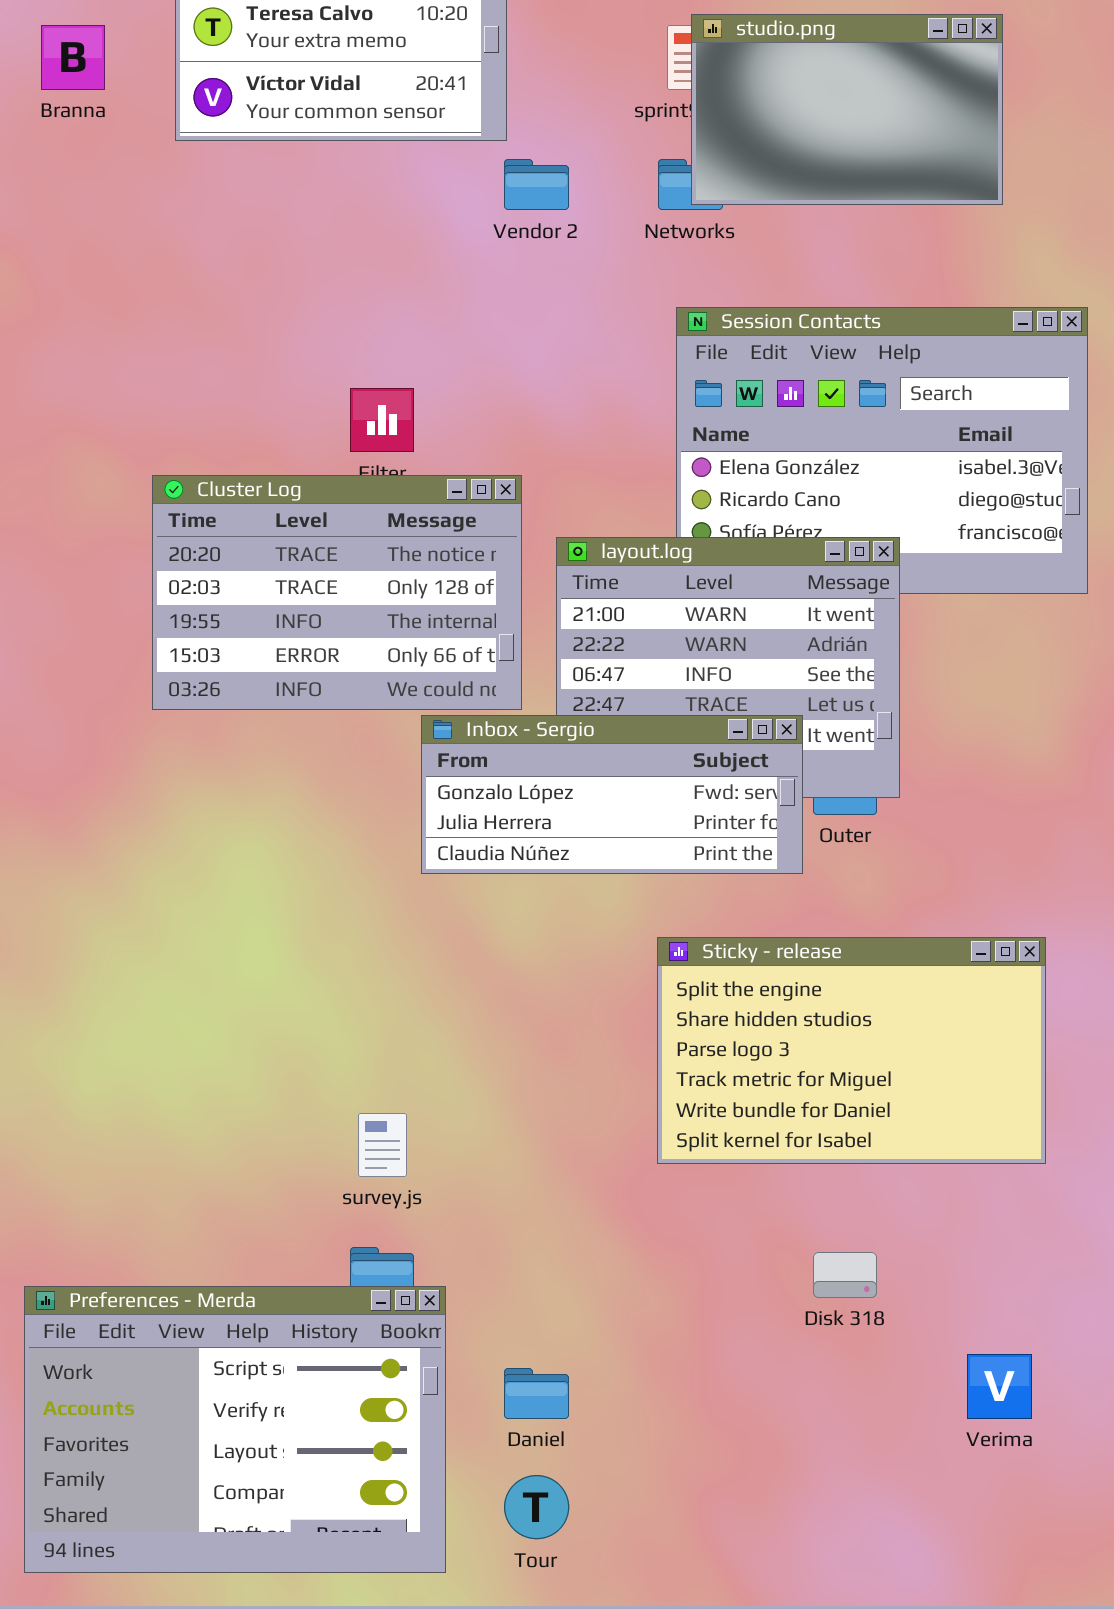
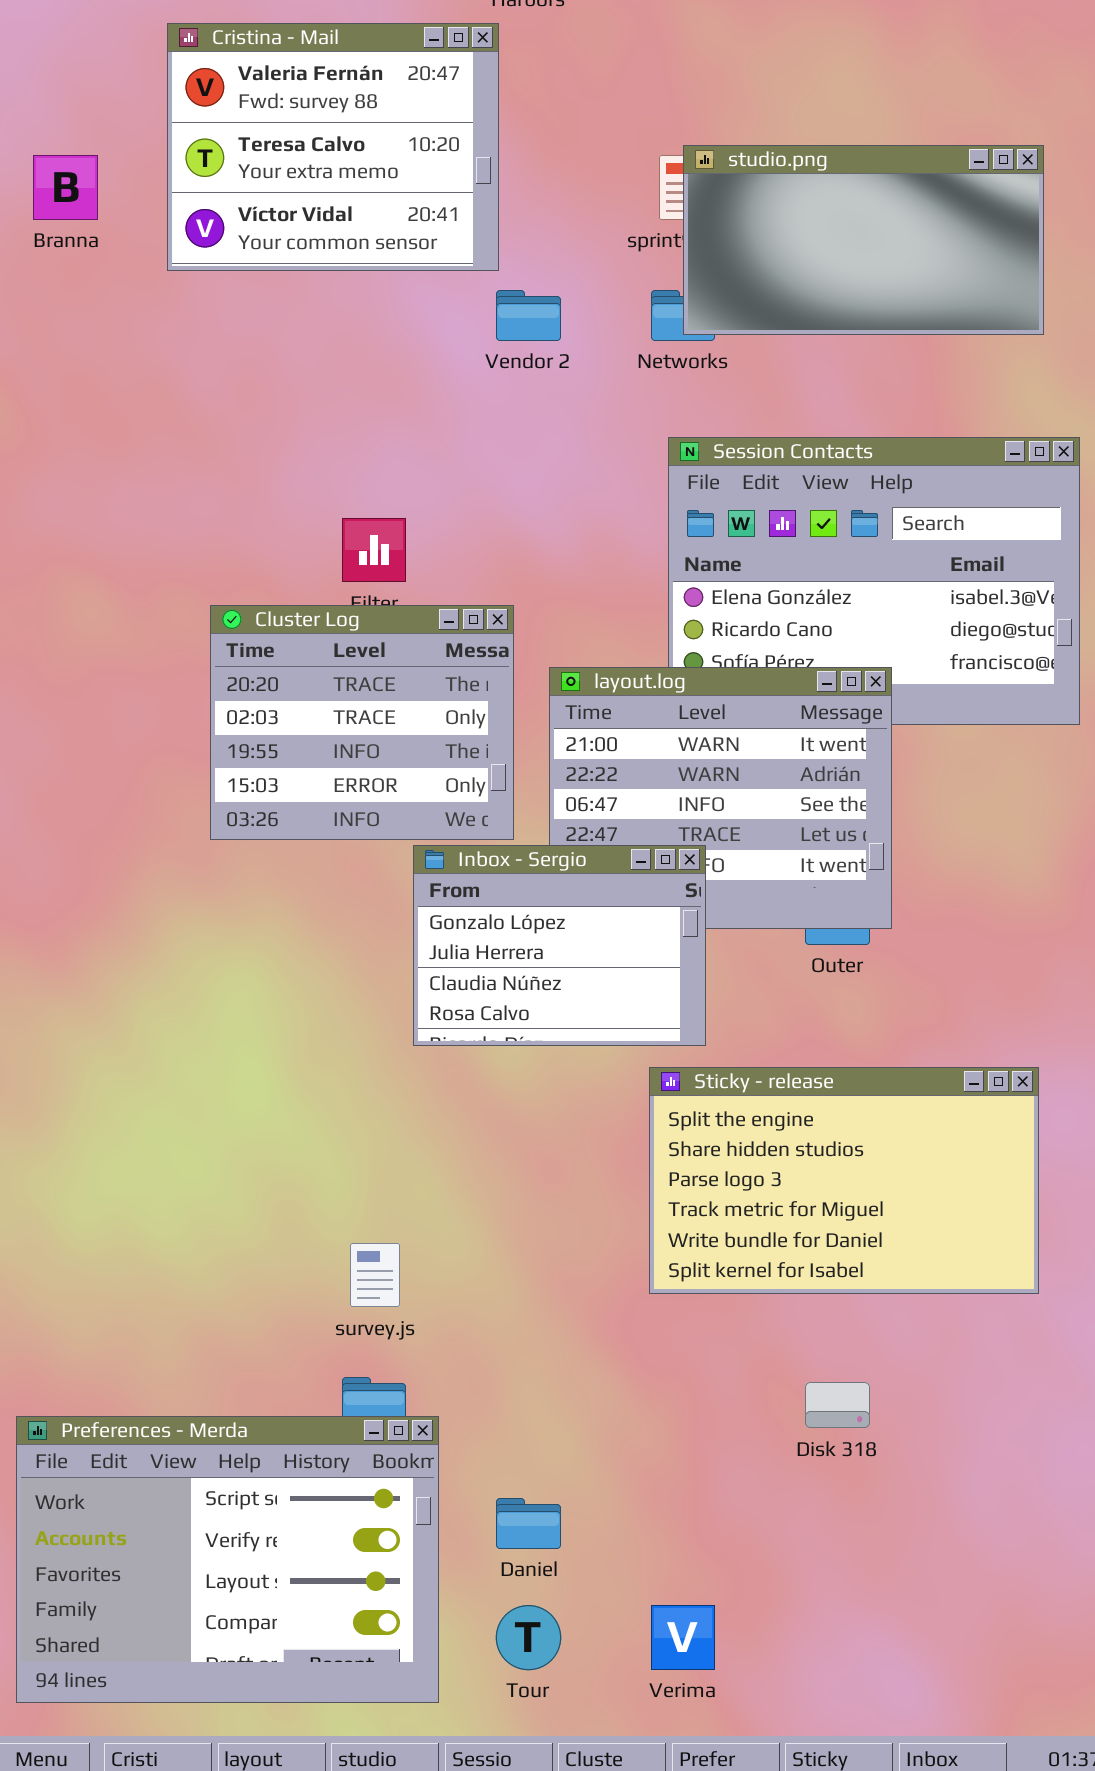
studio.png: [691,14,1003,205] -> [683,145,1044,335], resized
Cluster Log: [152,475,522,710] -> [210,605,514,840], resized
Inbox - Sergio: [421,715,803,874] -> [413,845,706,1046], resized
Verima: [967,1354,1032,1419] -> [651,1605,715,1670], moved

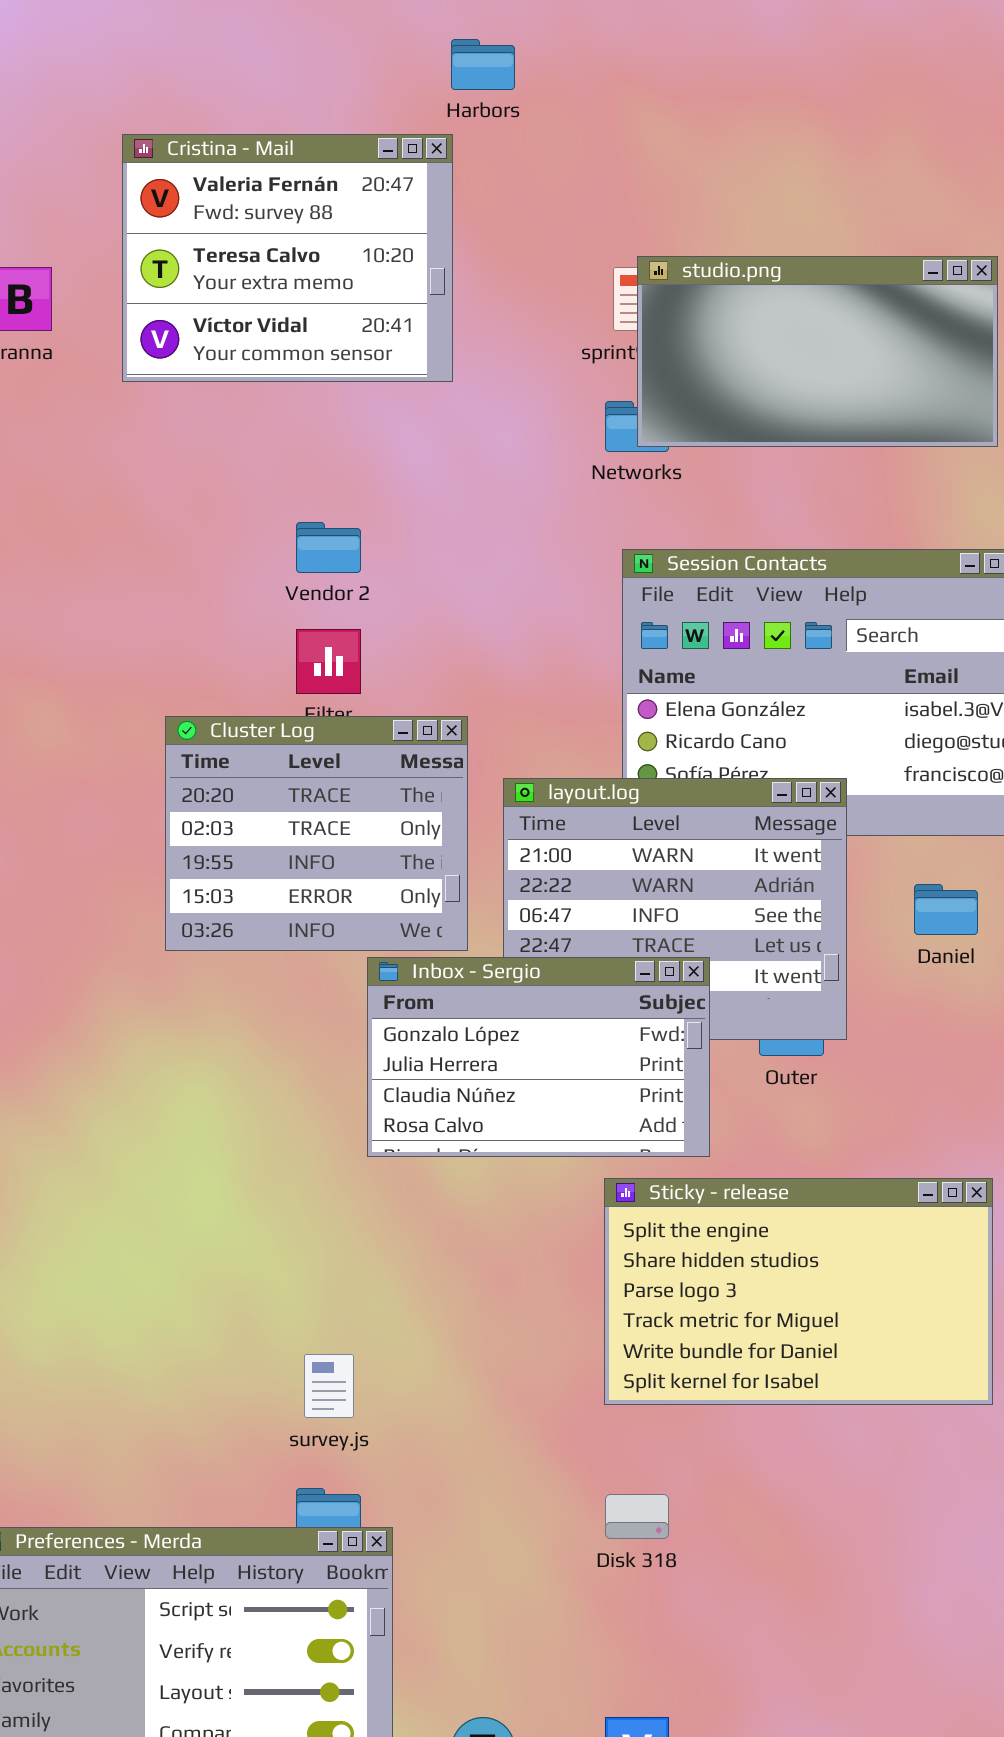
Vendor 2: [496,290,561,341] -> [296,522,361,573], moved
Inbox - Sergio: [413,845,706,1046] -> [367,957,710,1157], resized
Disk 318: [805,1382,870,1428] -> [605,1494,669,1539], moved
Daniel: [496,1498,561,1549] -> [914,884,978,935], moved

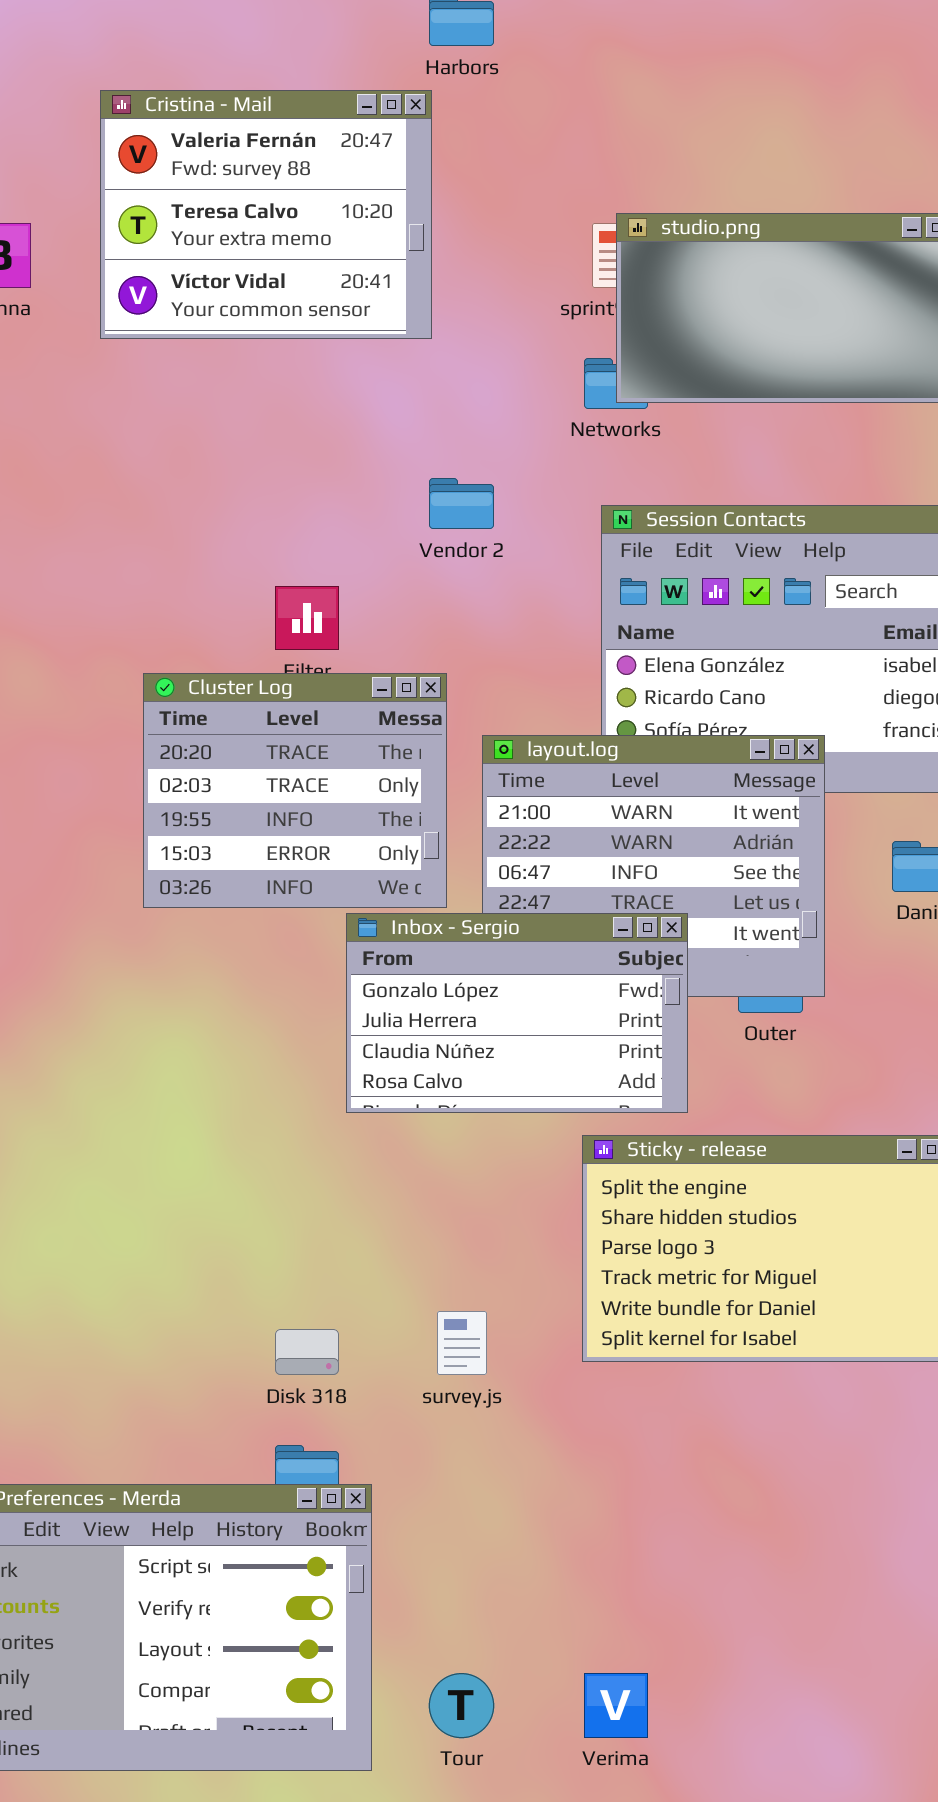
Vendor 2: [296,522,361,573] -> [429,478,494,529], moved
survey.js: [304,1354,354,1418] -> [437,1311,487,1375], moved
Disk 318: [605,1494,669,1539] -> [275,1329,339,1375], moved

